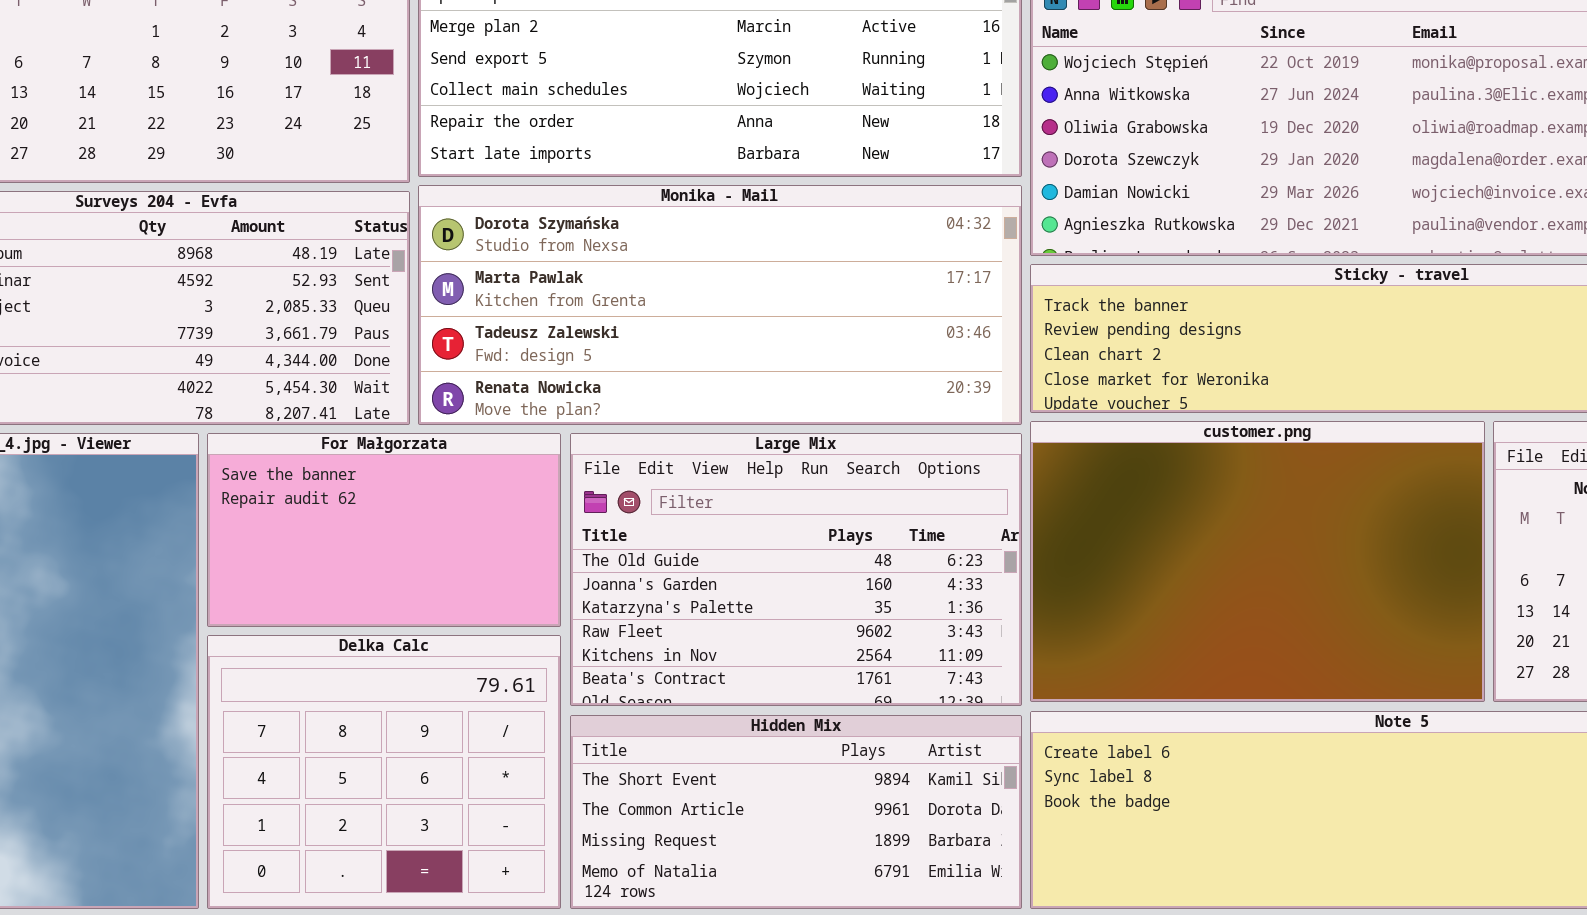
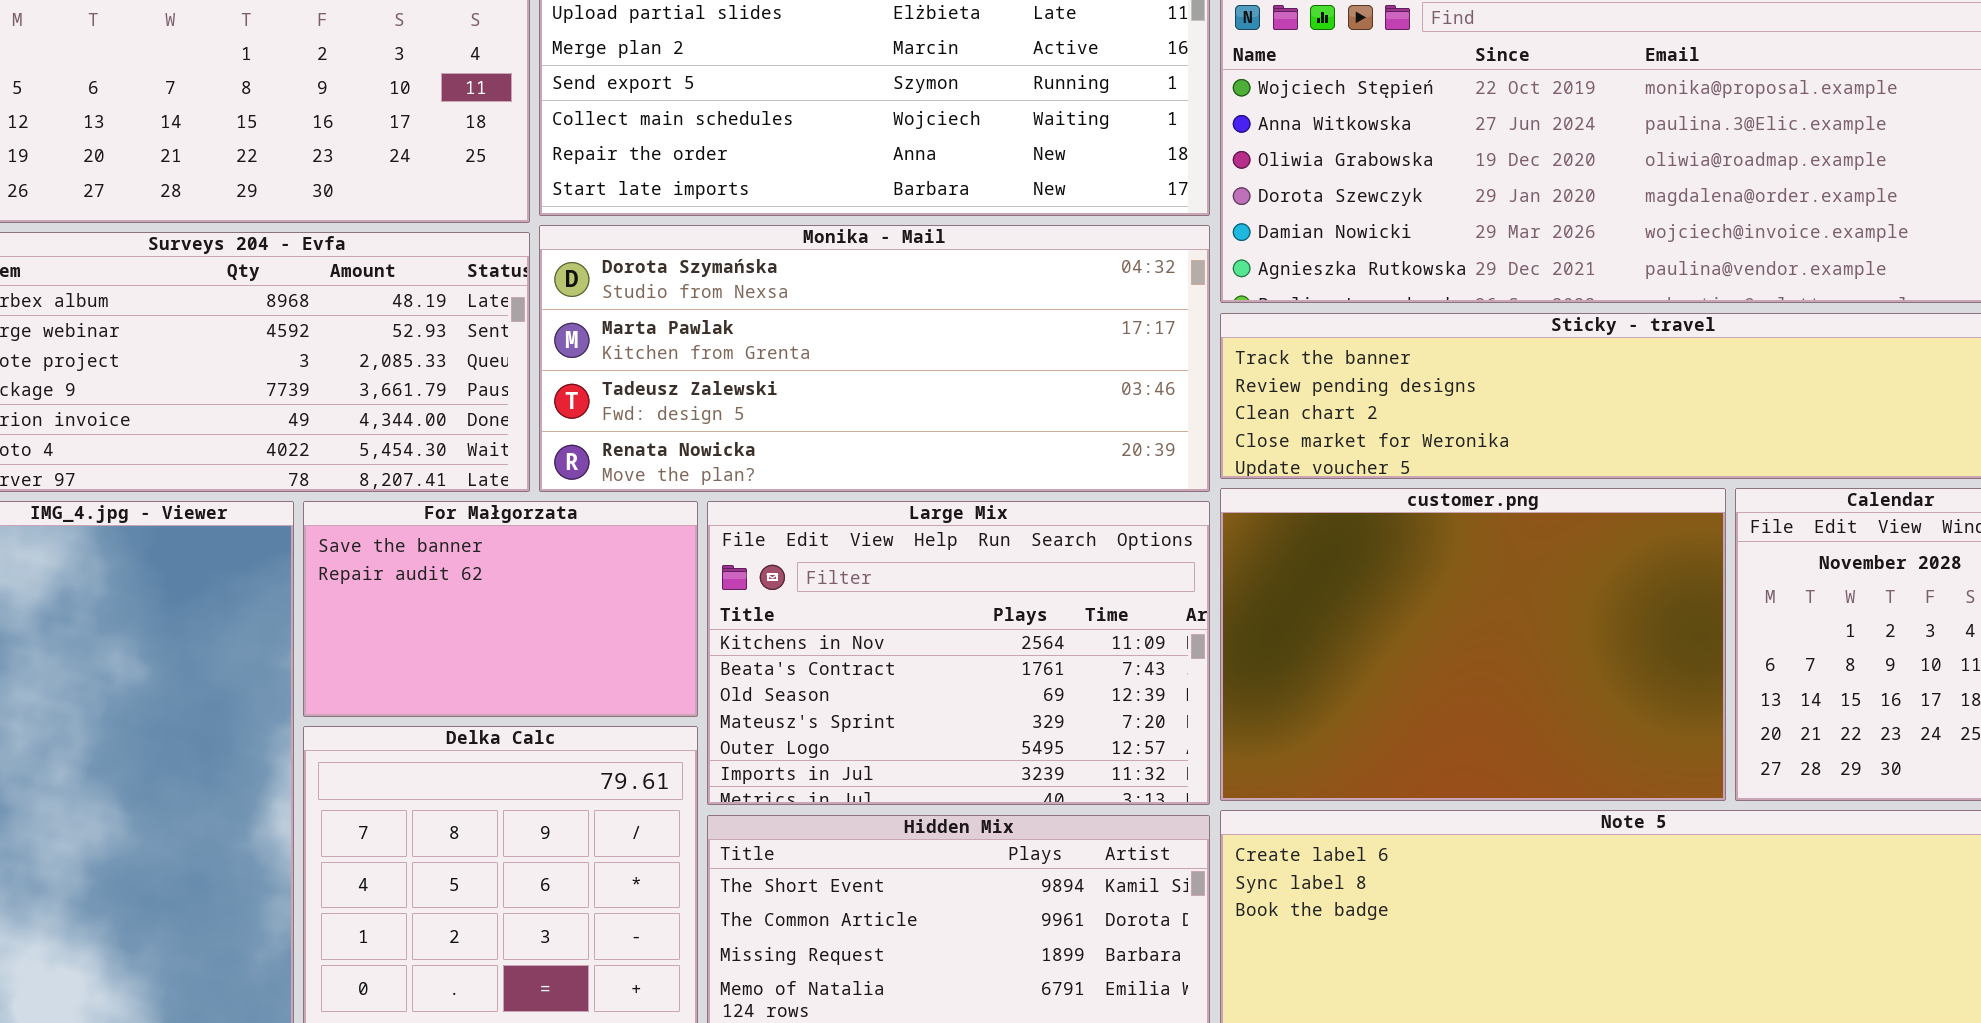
Large Mix: [570,433,1022,706] -> [707,501,1210,805], scrolled down 4 rows

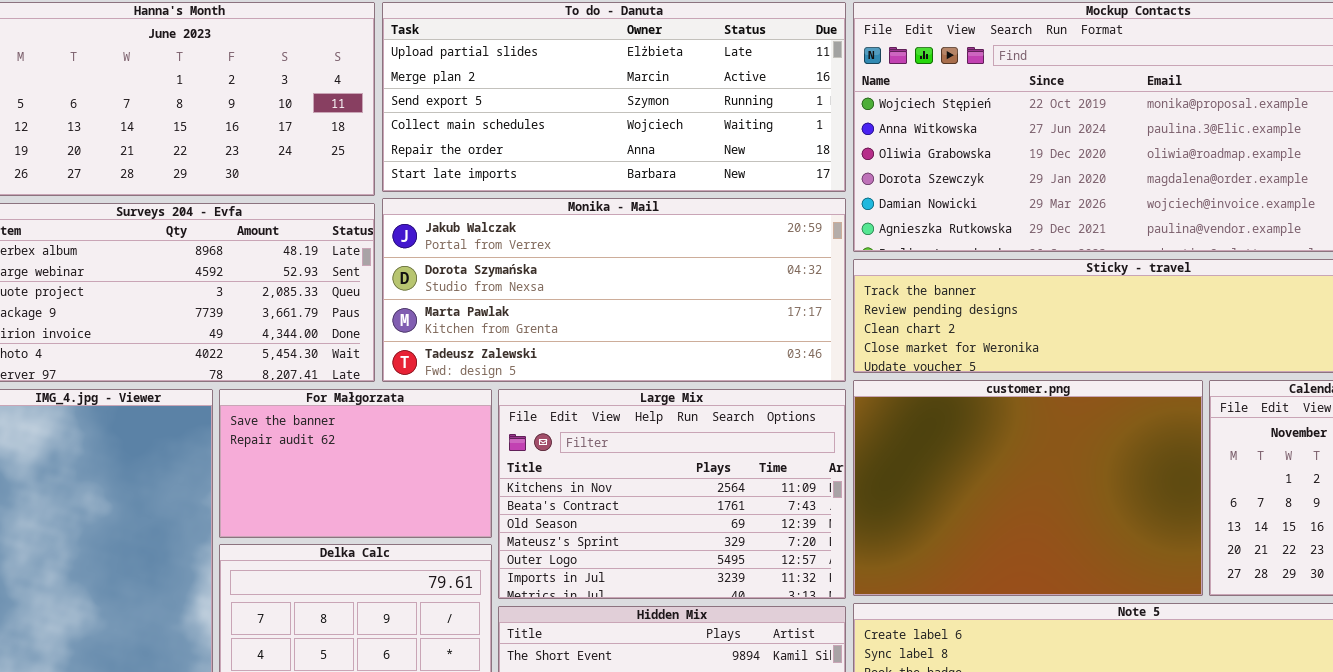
Monika - Mail: [539,225,1210,492] -> [382,198,846,382], scrolled up 1 row

